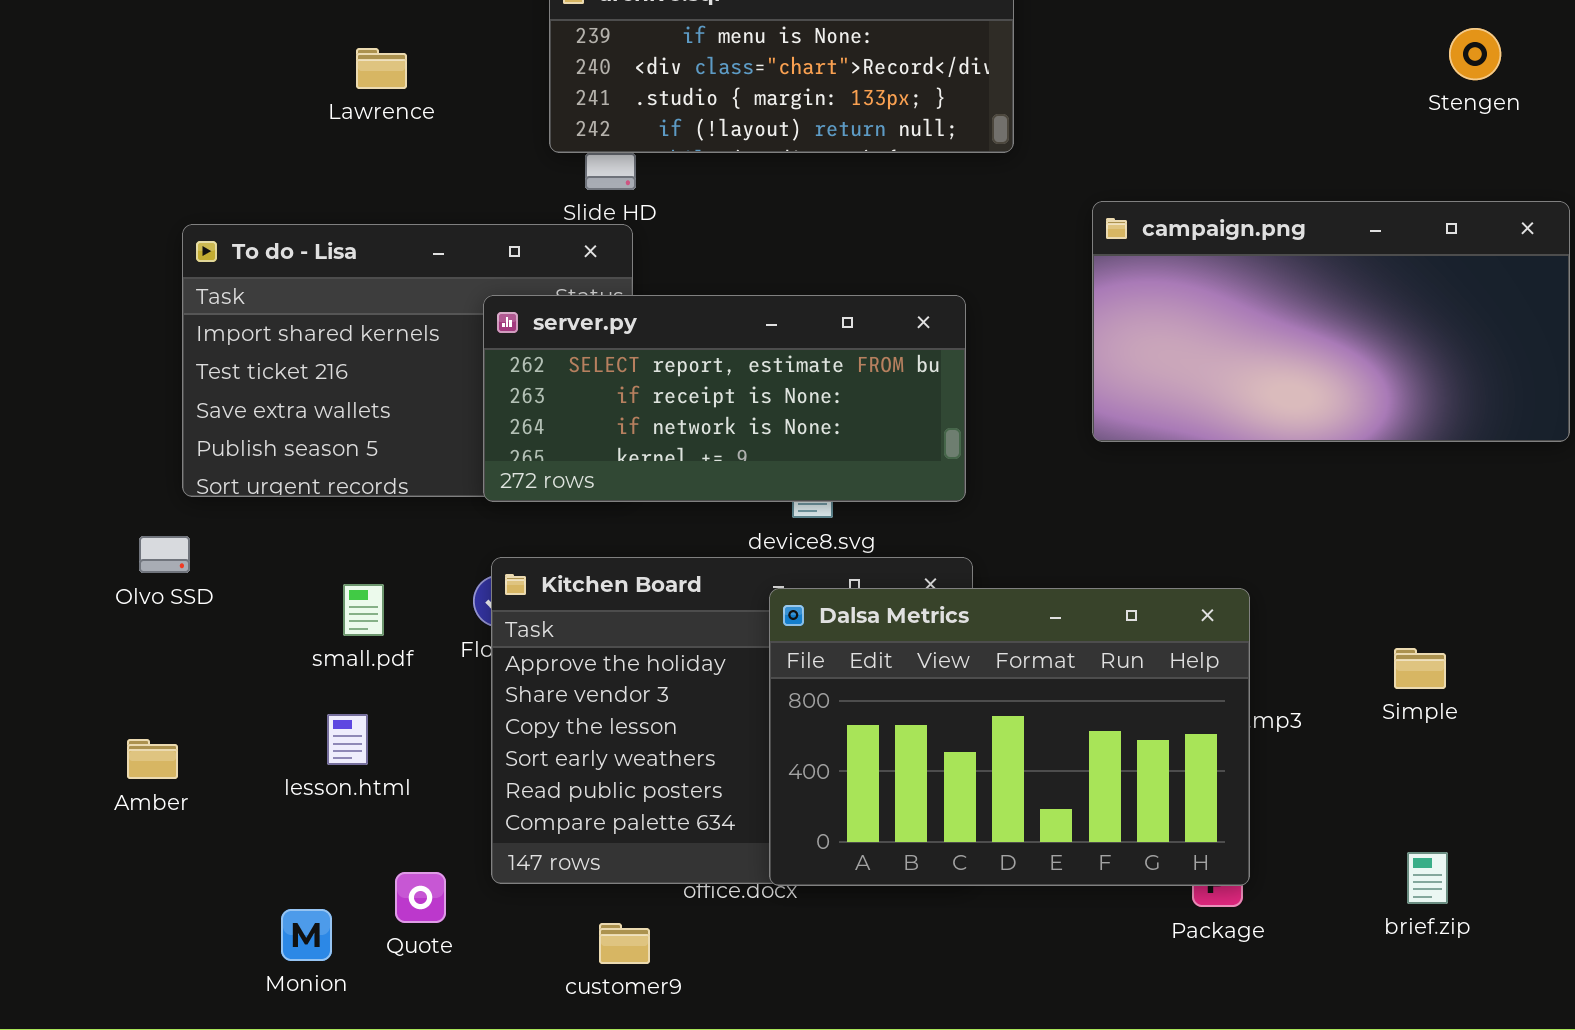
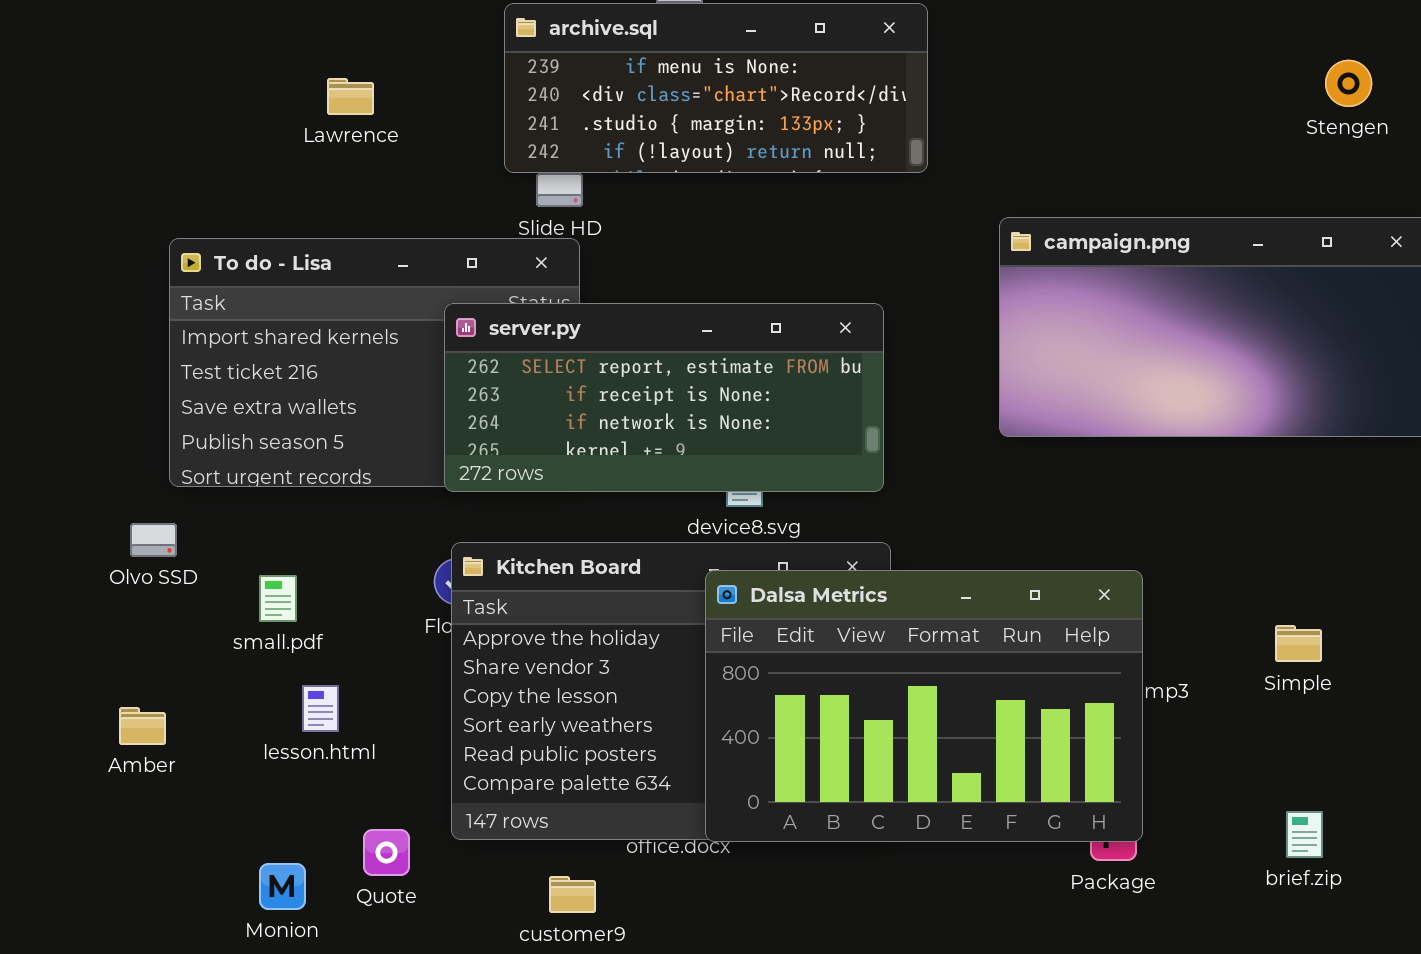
small.pdf: [343,584,384,636] -> [259,575,297,622], moved

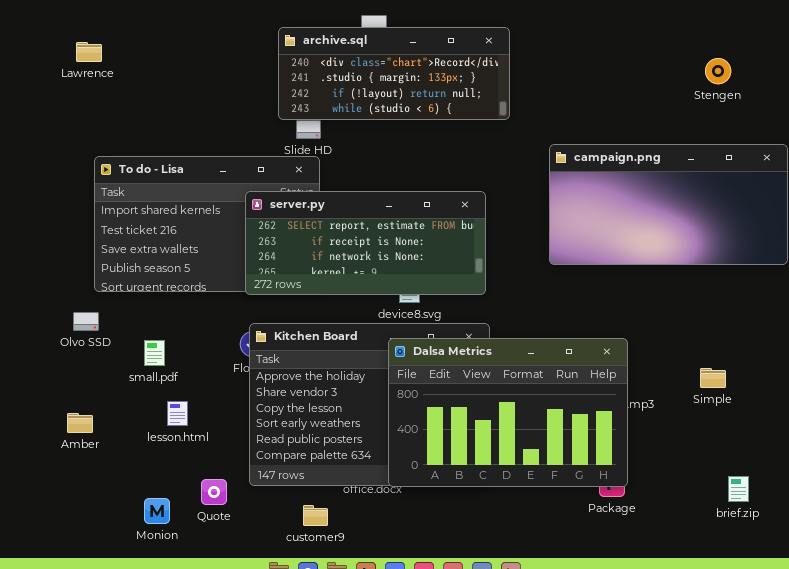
archive.sql: [504,3,928,173] -> [278,27,510,120], scrolled down 1 row
Stengen: [1325,60,1372,107] -> [705,58,731,84], moved
Lawrence: [327,78,374,115] -> [76,42,102,62], moved
brief.zip: [1286,811,1323,858] -> [728,476,749,502], moved

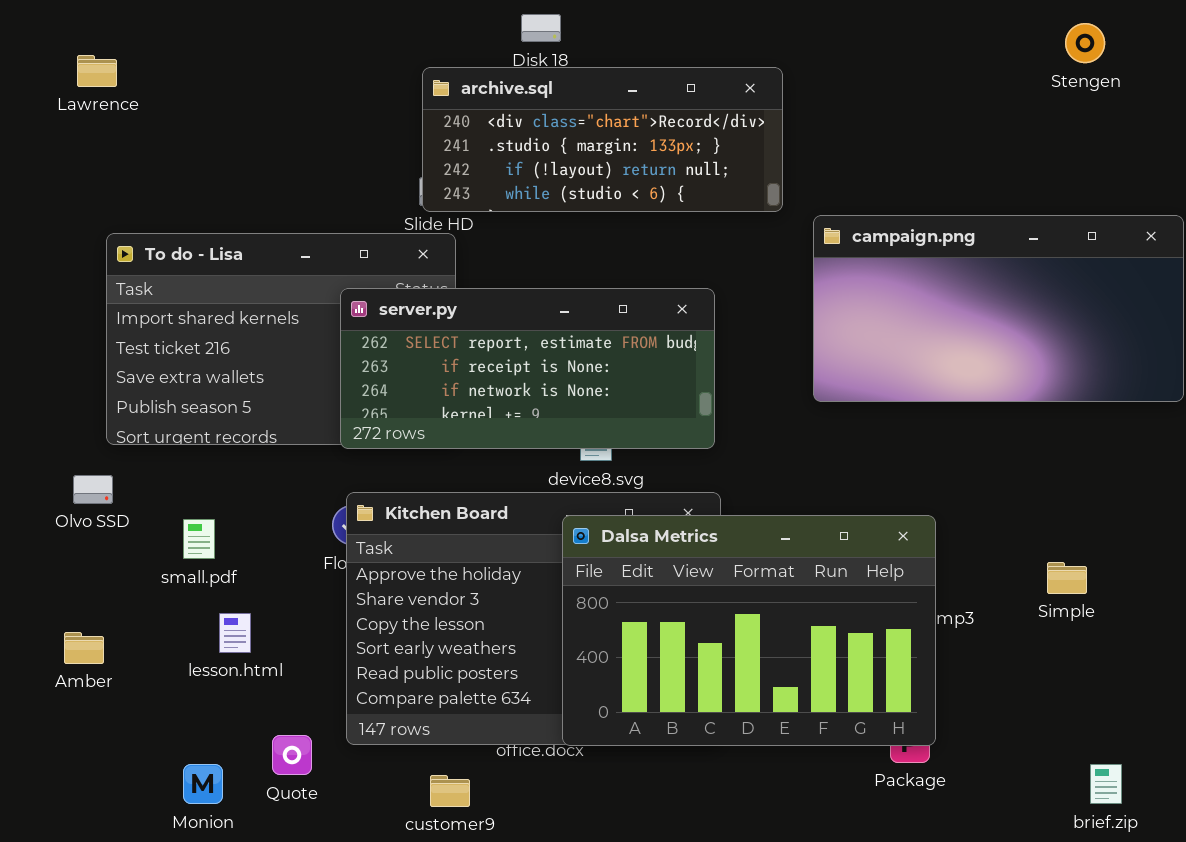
archive.sql: [278,27,510,120] -> [422,67,783,212], moved
Stengen: [705,58,731,84] -> [1065,23,1105,63], moved
brief.zip: [728,476,749,502] -> [1090,764,1122,804], moved

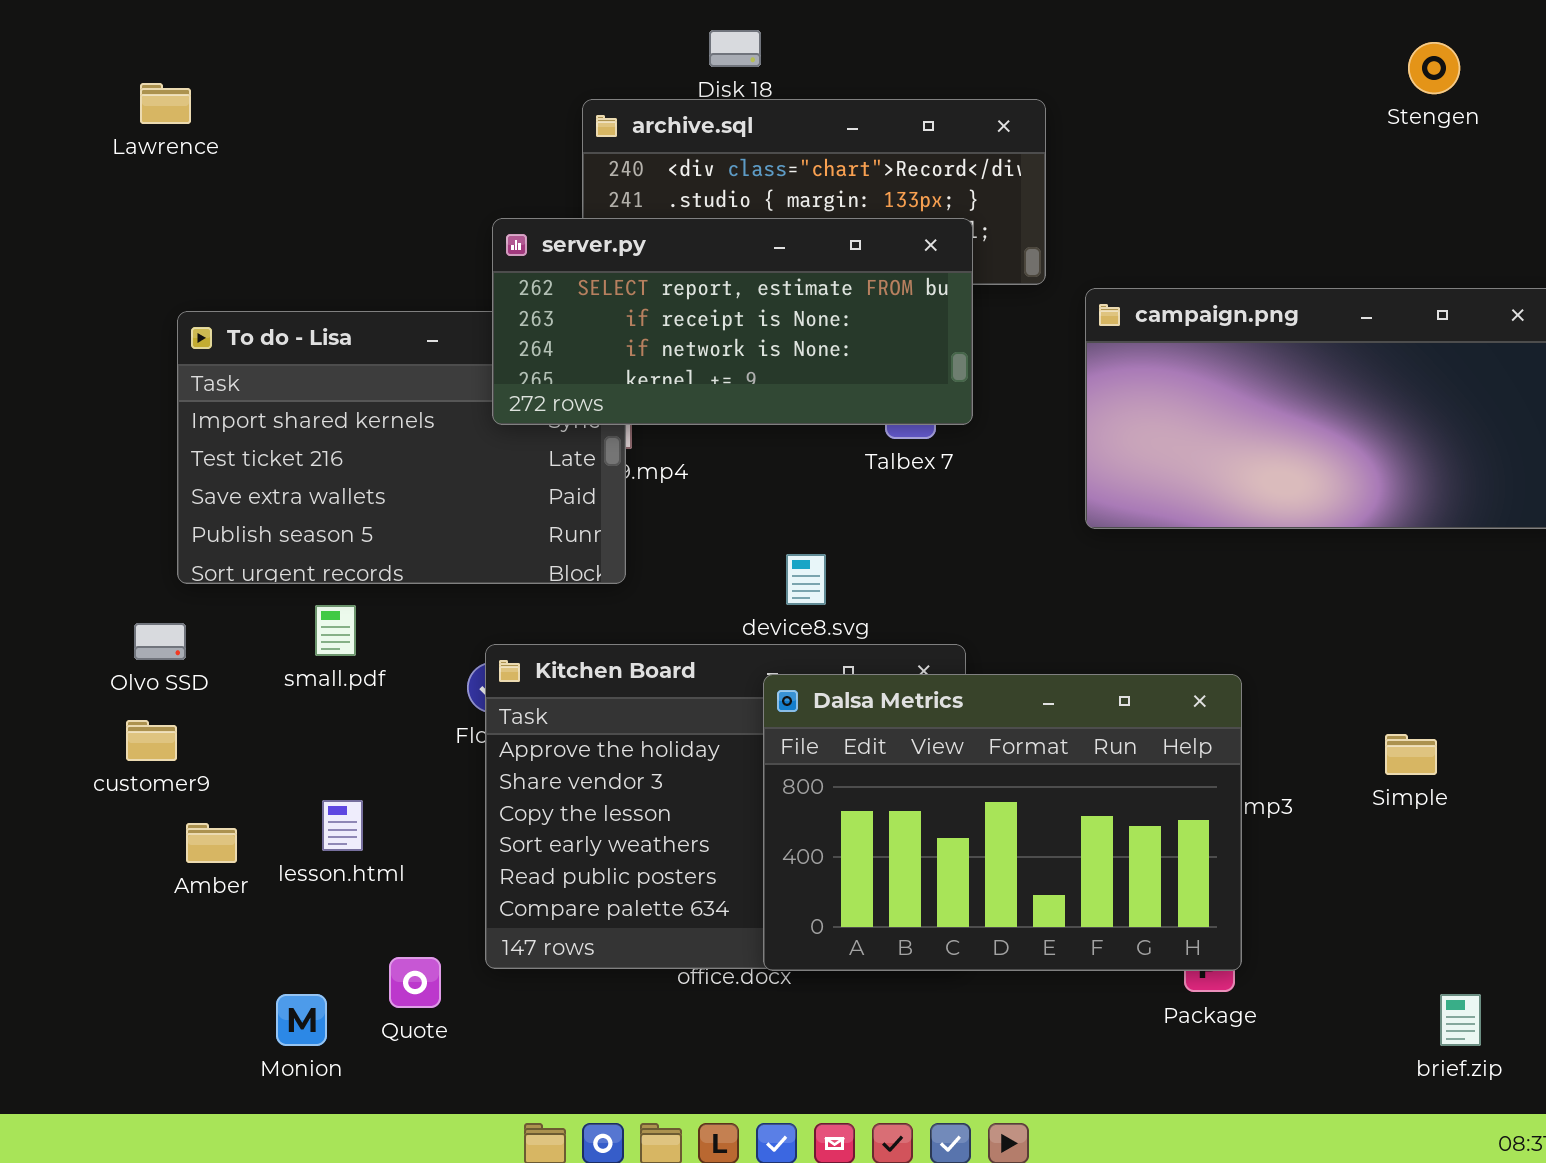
server.py: [340,288,715,449] -> [492,218,973,425], moved
small.pdf: [183,519,215,559] -> [315,605,356,656], moved
Amber: [64,632,104,664] -> [186,823,237,863], moved
customer9: [430,775,470,807] -> [126,720,177,761], moved

